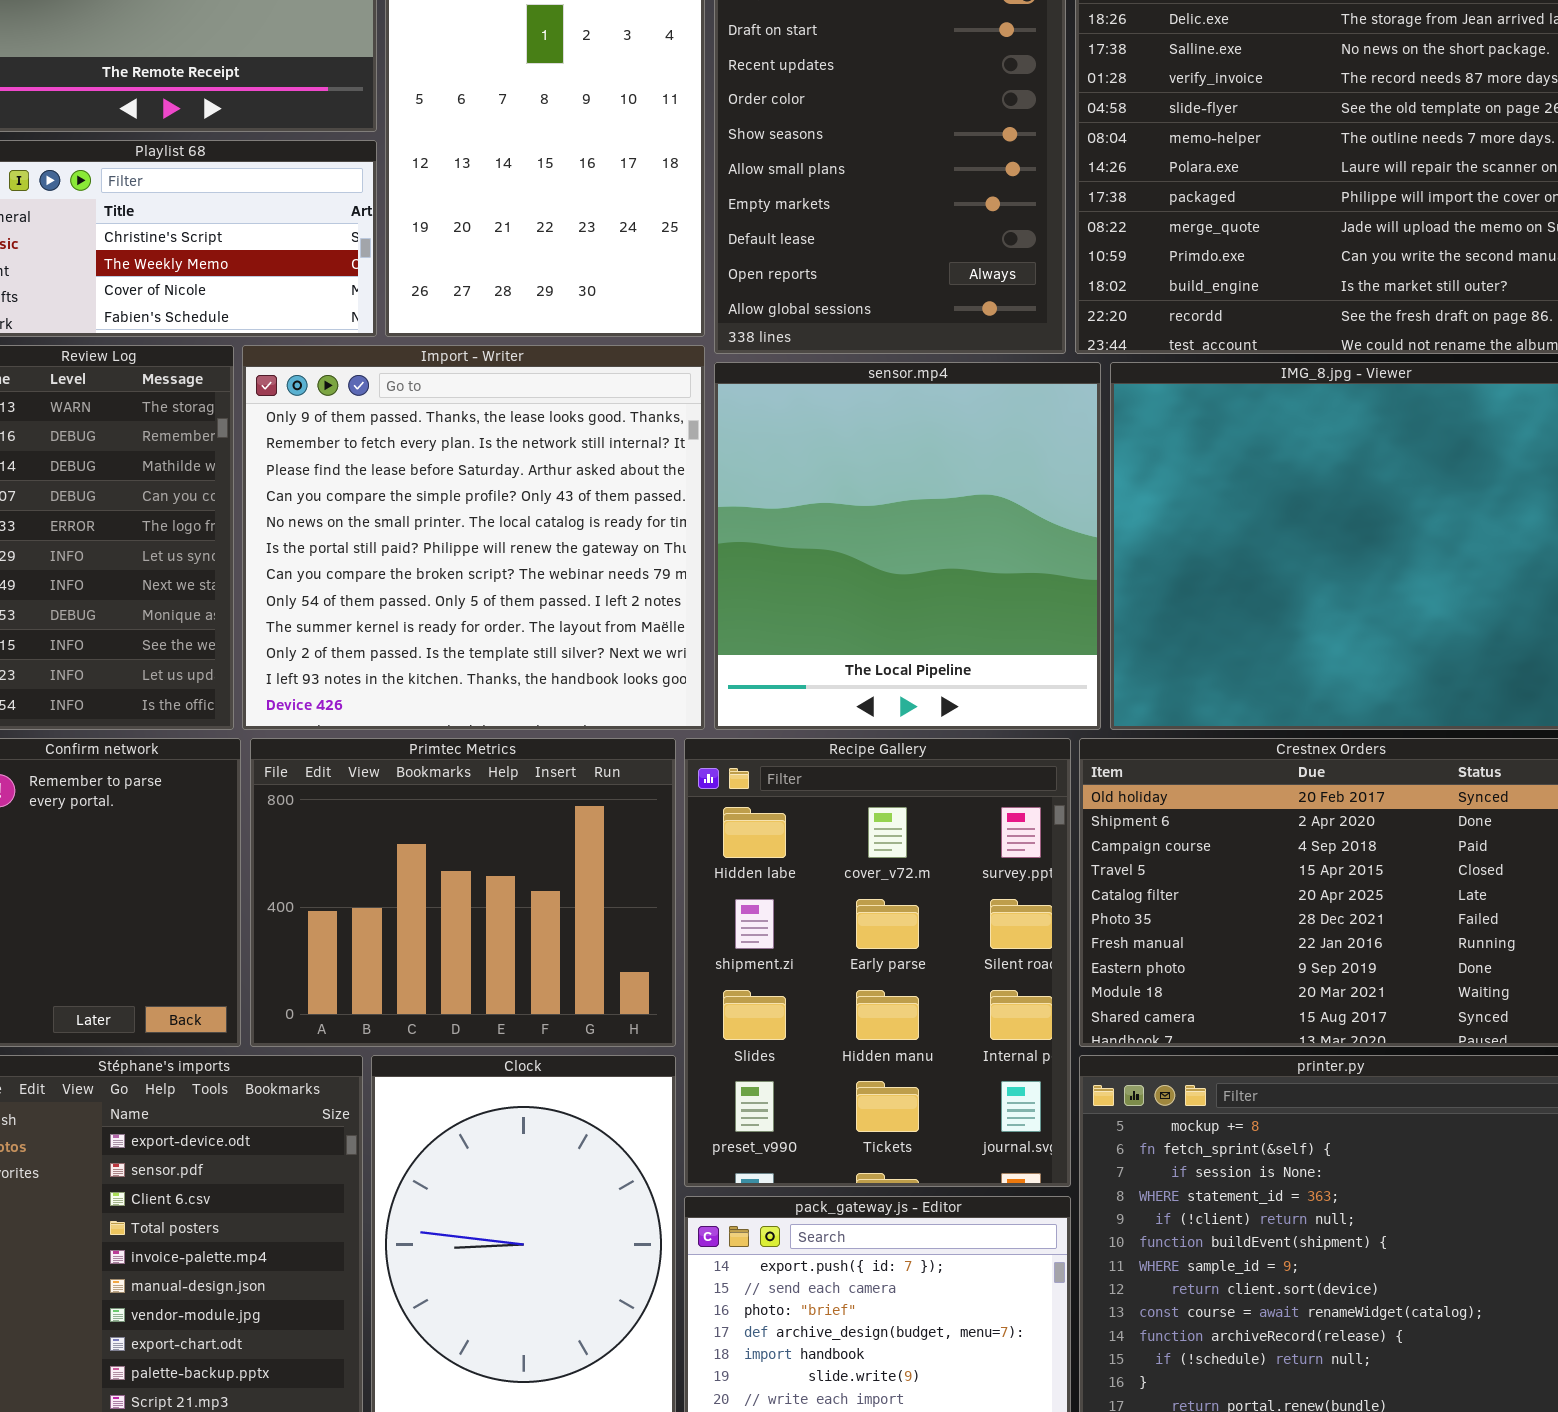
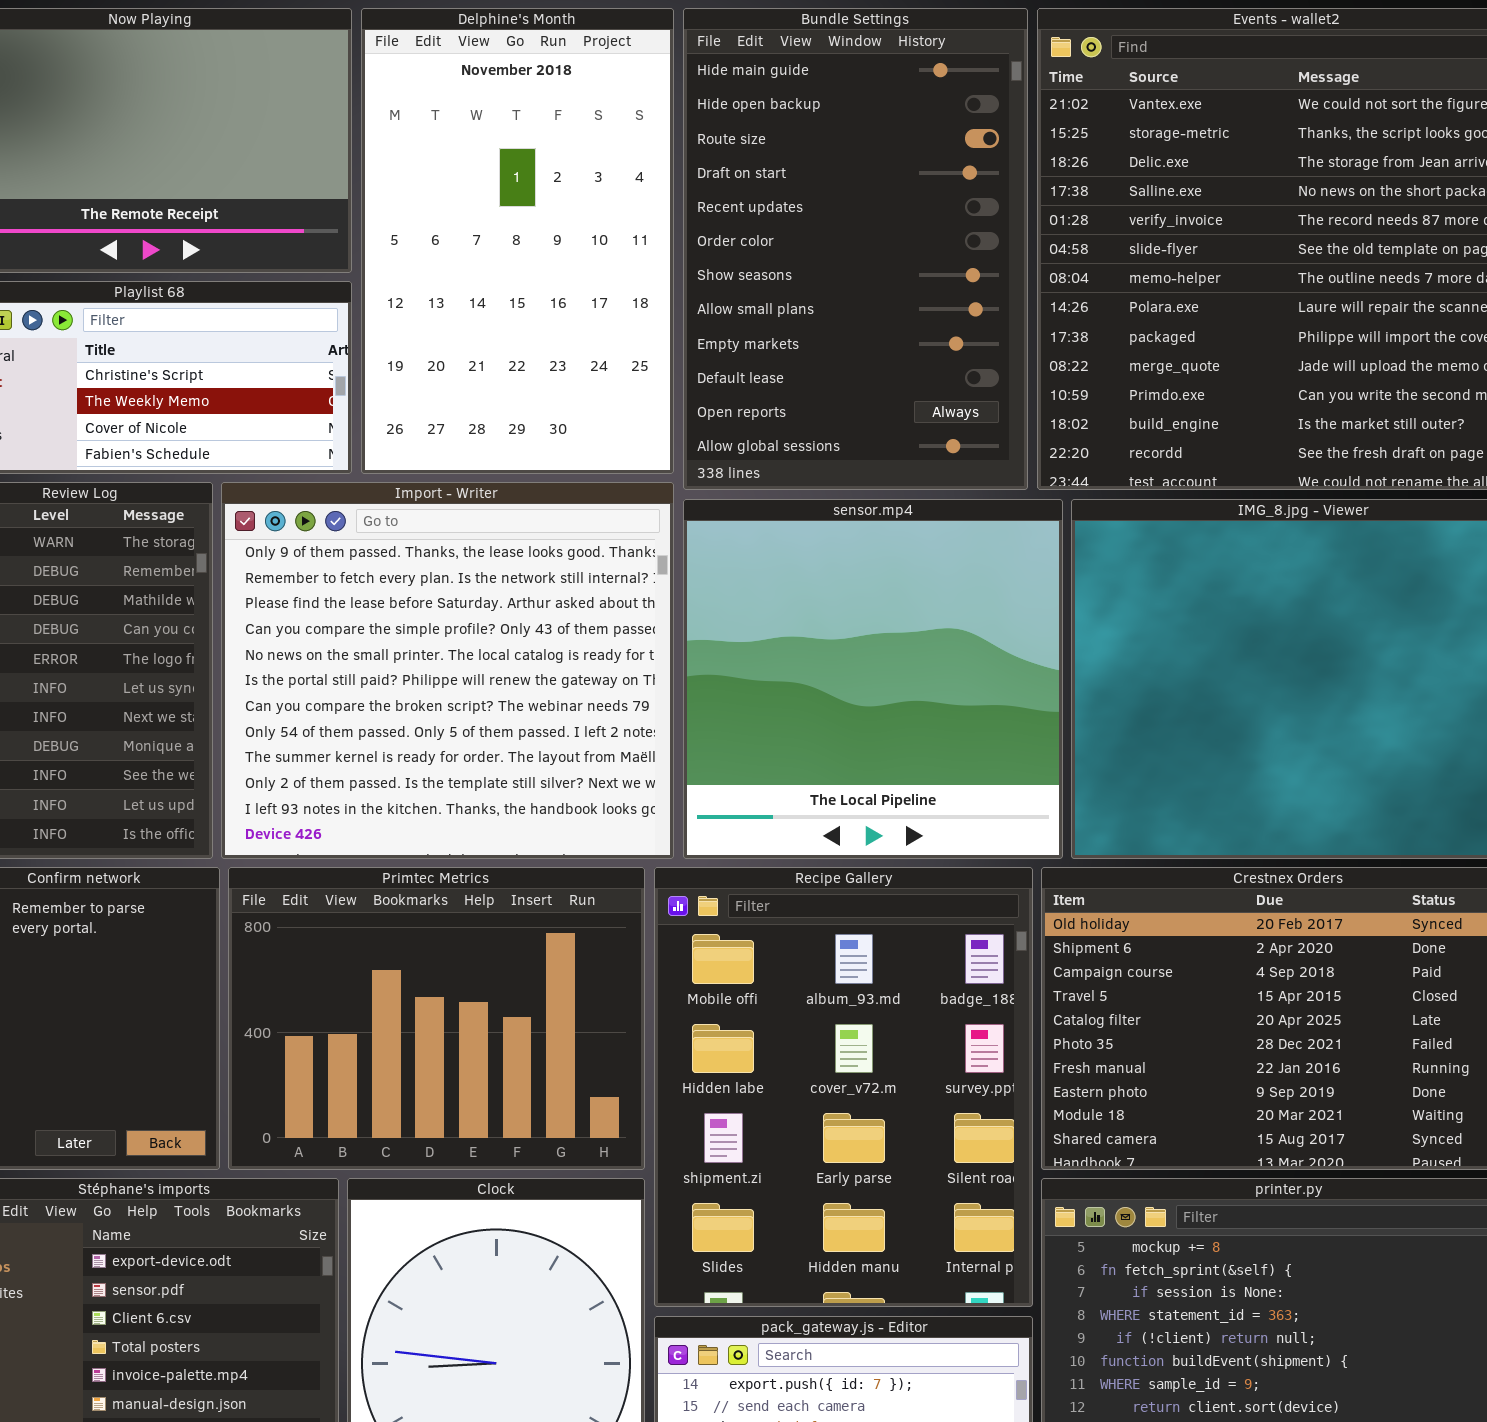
Recipe Gallery: [684,738,1071,1187] -> [654,867,1033,1307], scrolled up 1 row

